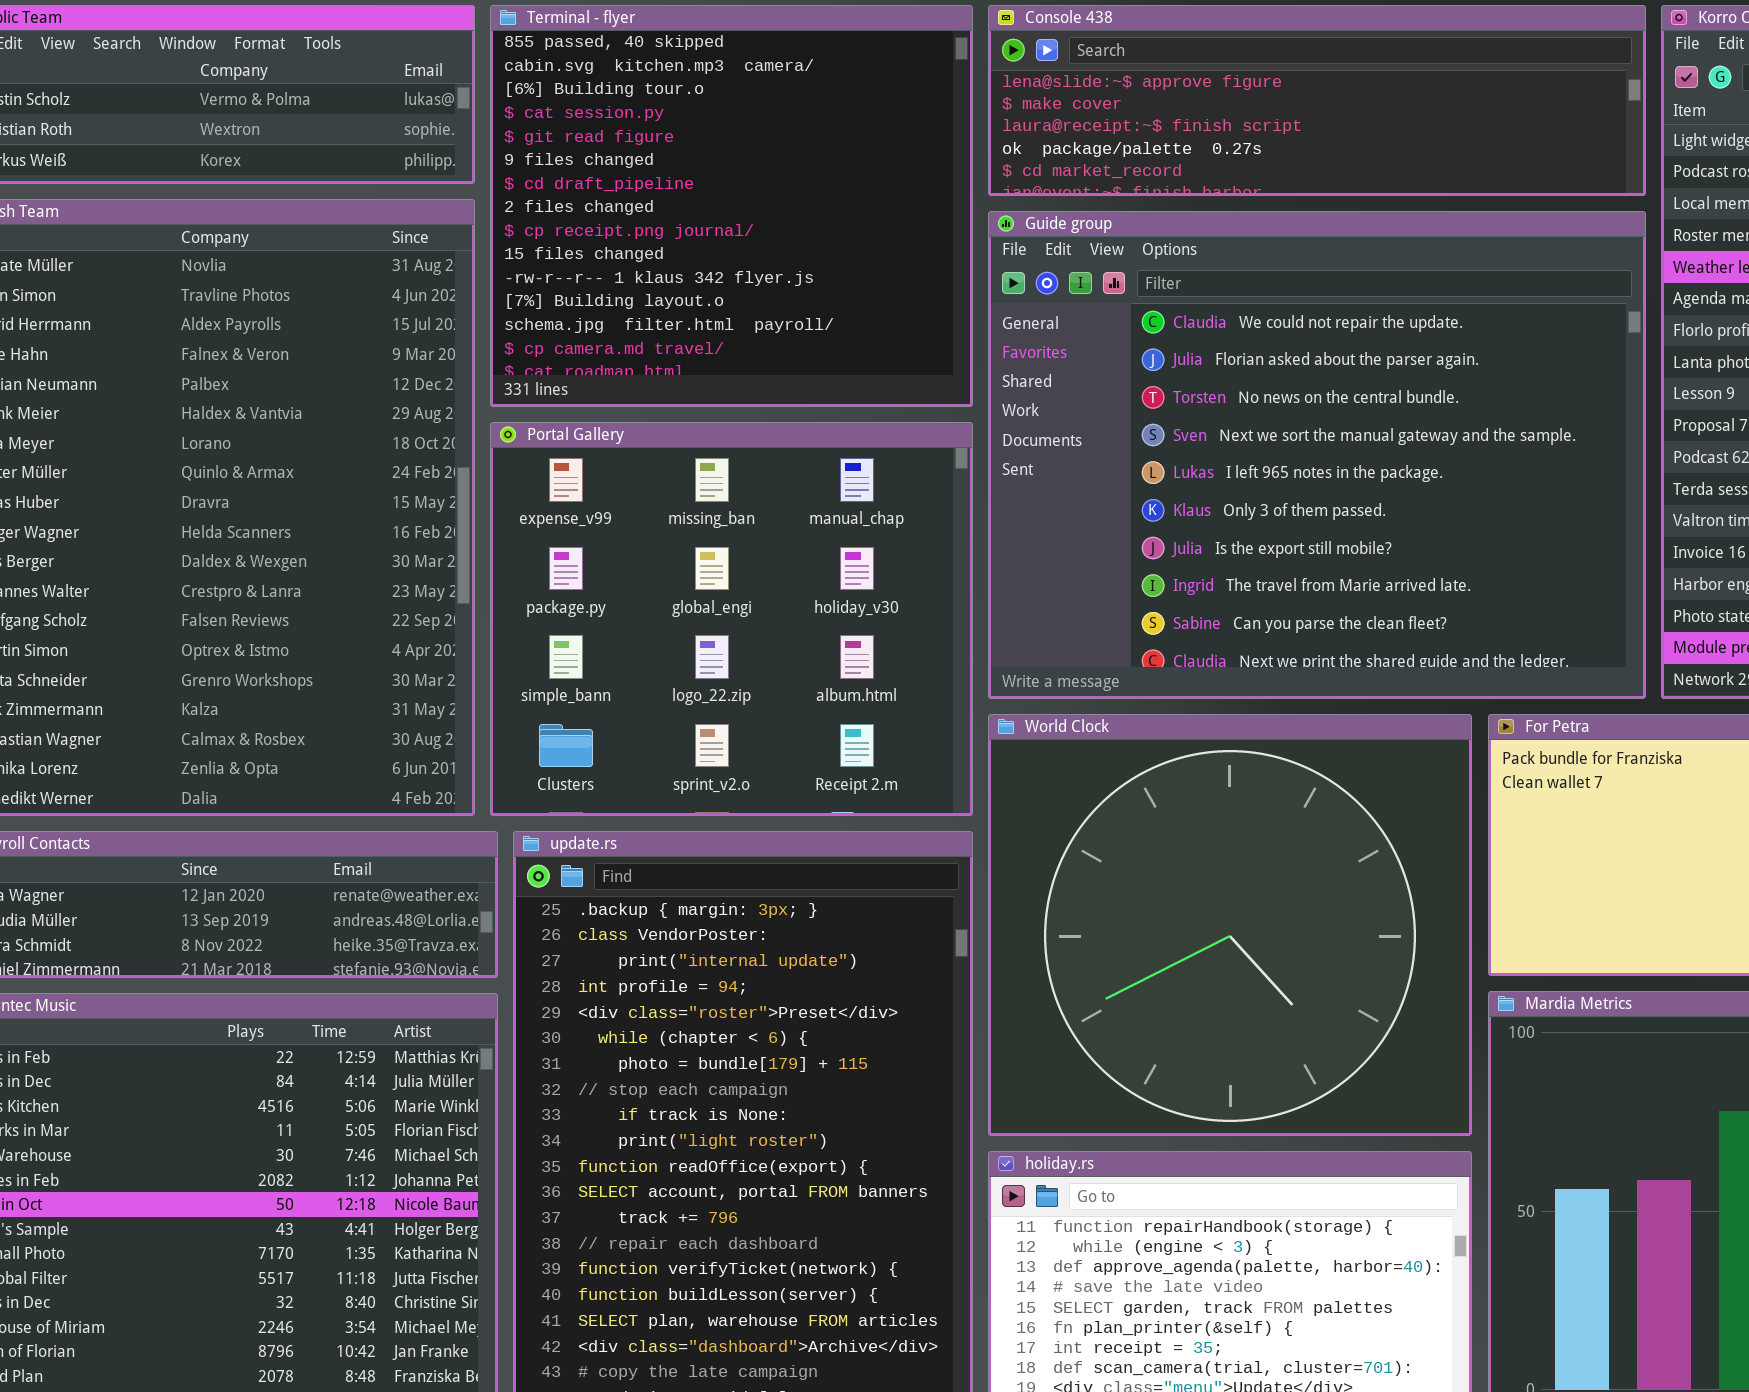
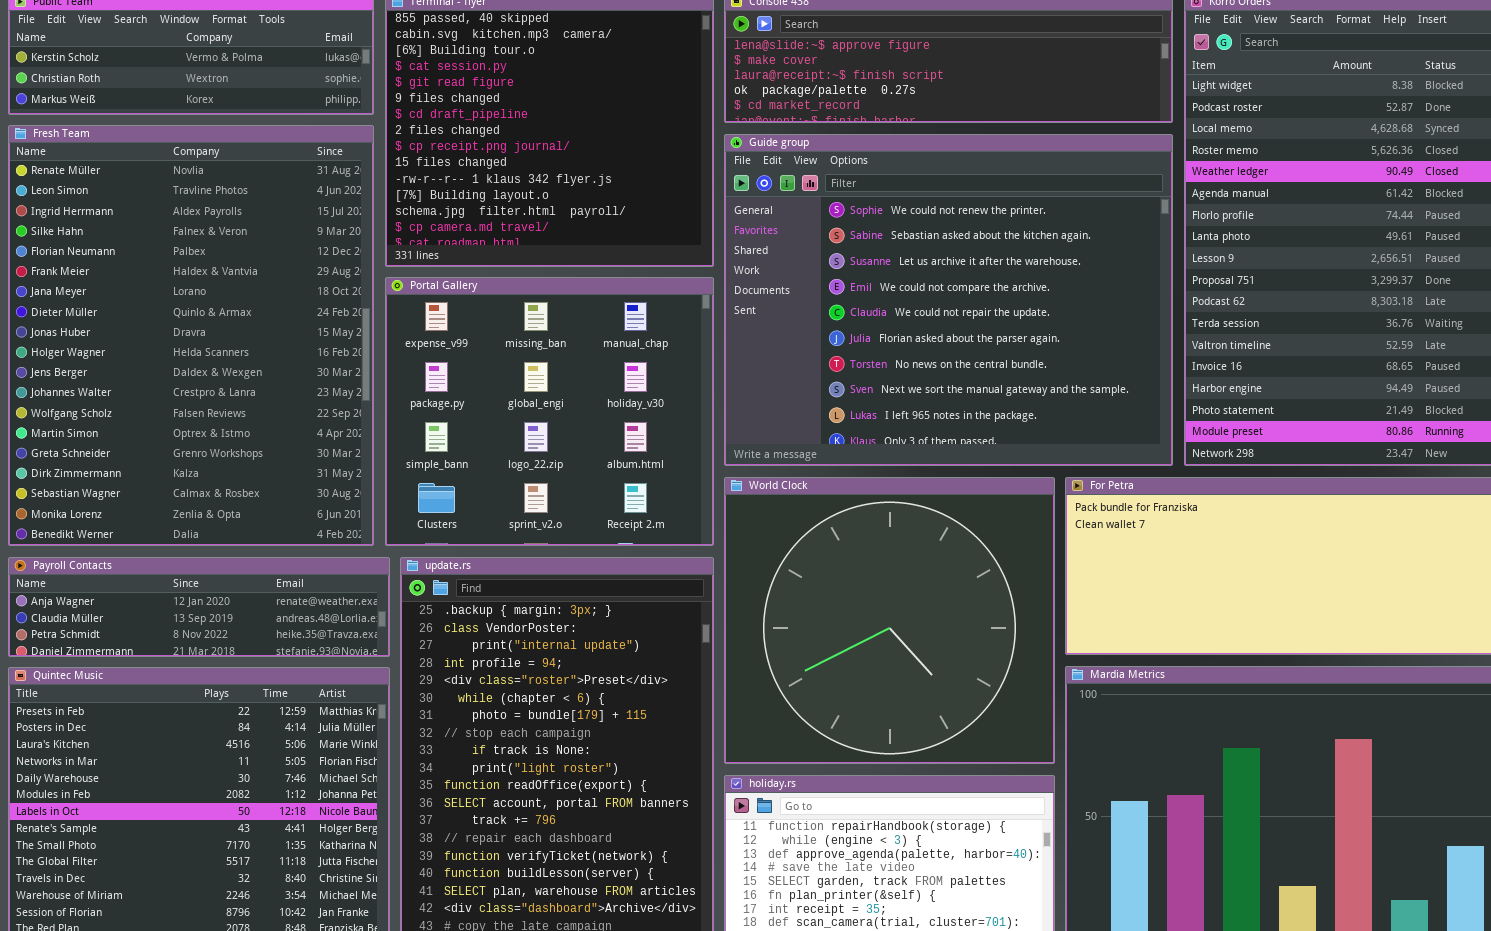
Guide group: [988,211,1646,699] -> [724,134,1173,466], scrolled up 4 rows

